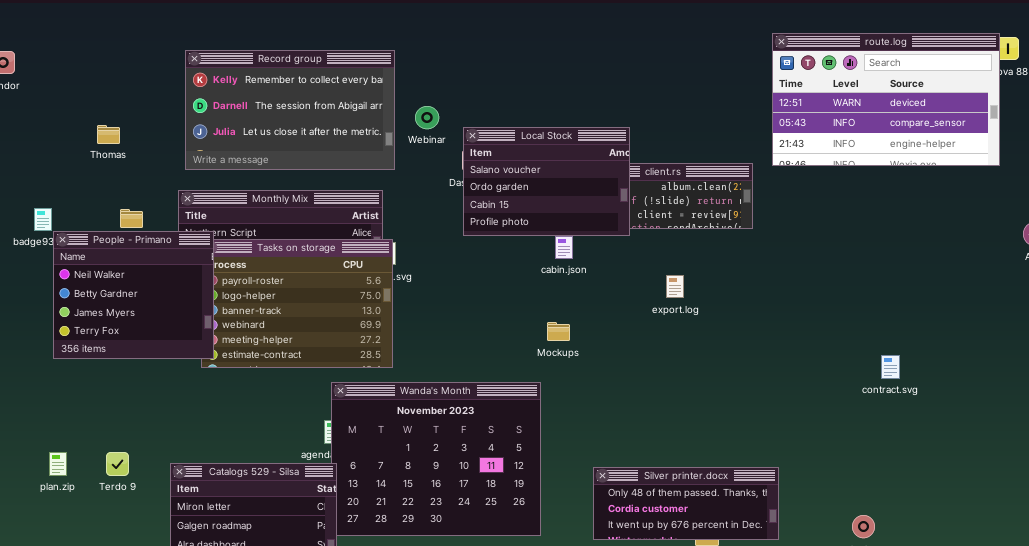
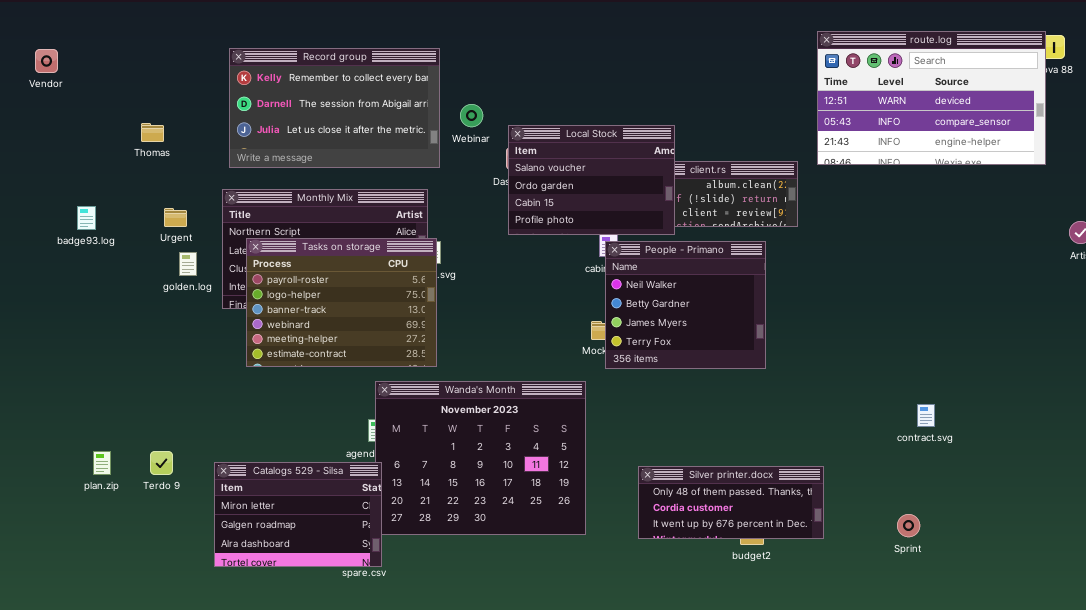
People - Primano: [53,231,214,359] -> [605,241,766,369], moved
contract.svg: [881,355,900,379] -> [917,404,935,427], moved

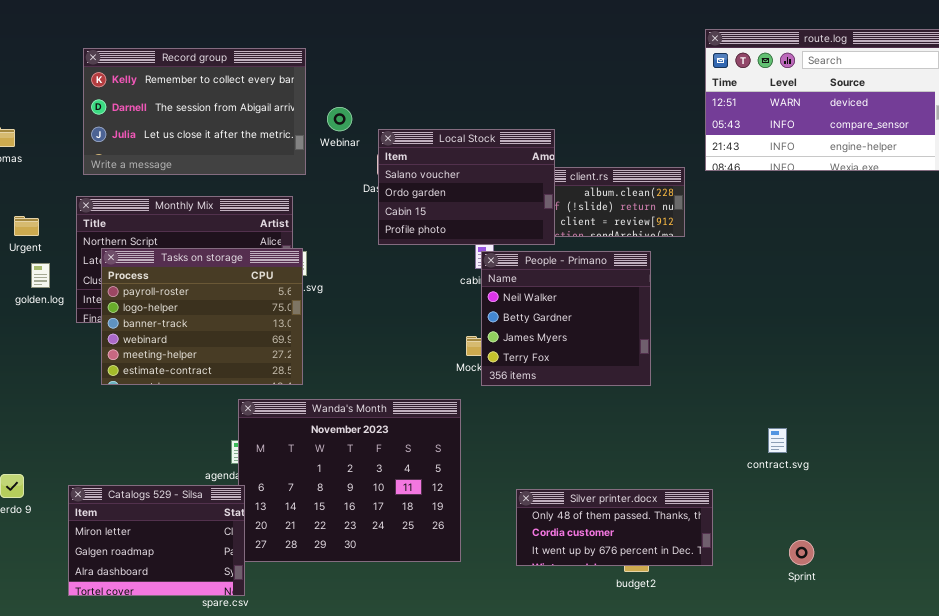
contract.svg: [917,404,935,427] -> [768,428,787,453], moved

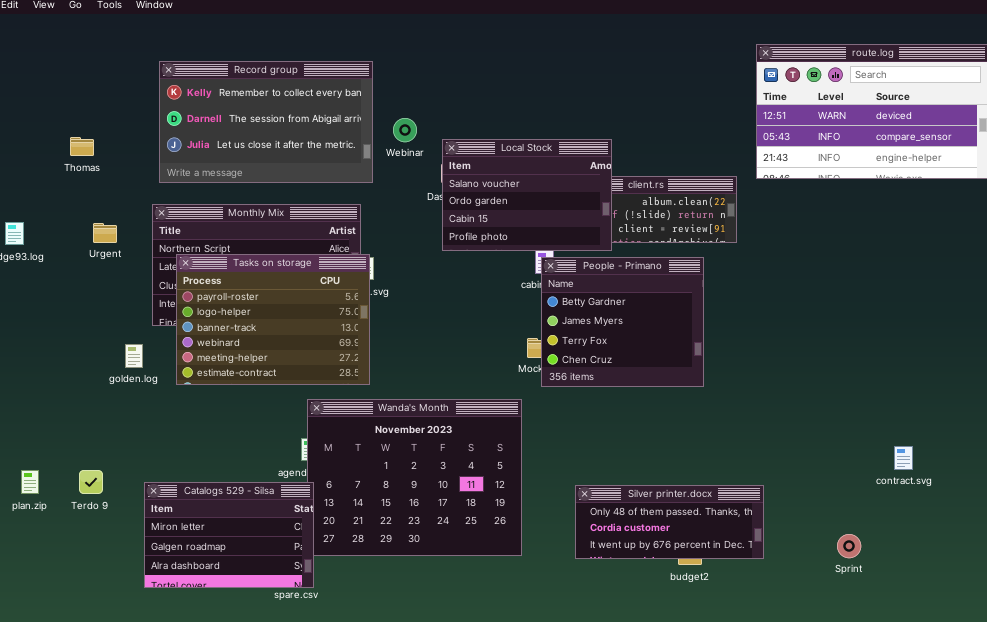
People - Primano: [481,251,651,386] -> [541,257,704,387], scrolled down 1 row
golden.log: [31,263,50,288] -> [125,344,143,368], moved
contract.svg: [768,428,787,453] -> [894,446,913,470], moved

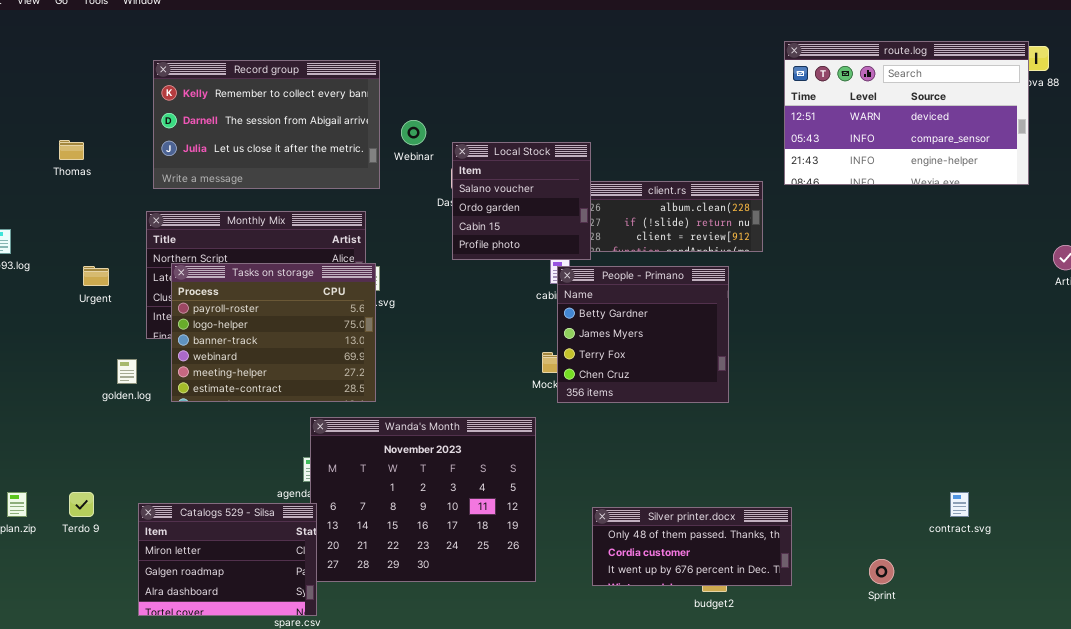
Local Stock: [442,139,612,251] -> [452,142,591,260], resized
Urgent: [93,223,117,243] -> [83,266,109,286], moved
contract.svg: [894,446,913,470] -> [950,492,969,517], moved

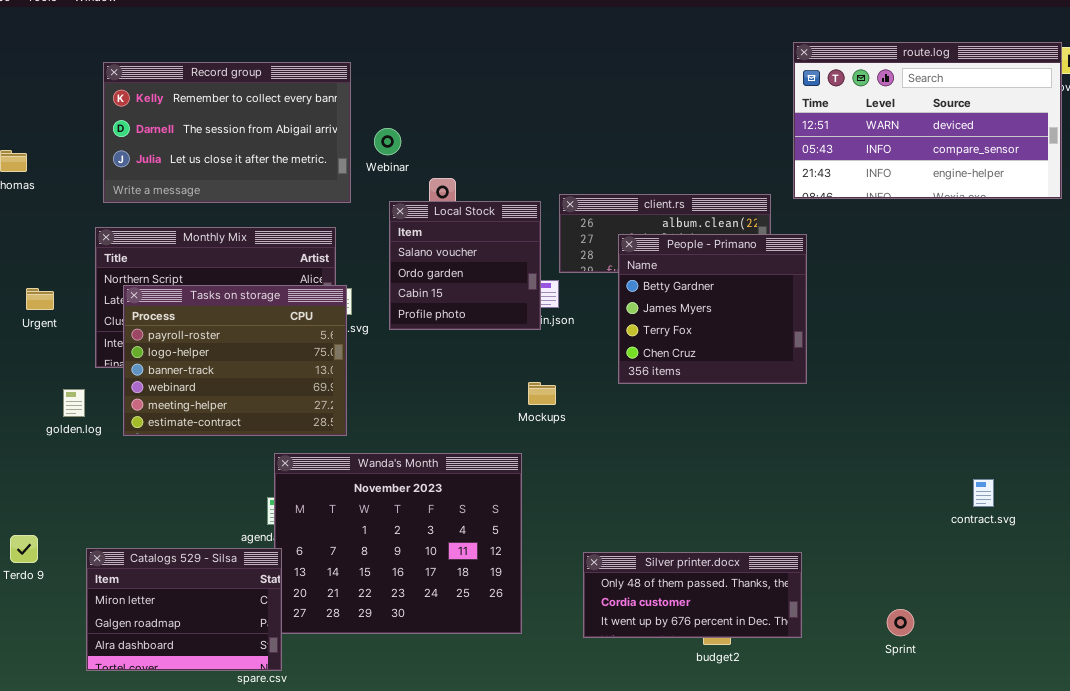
Local Stock: [452,142,591,260] -> [389,201,541,330], moved
People - Primano: [557,266,729,403] -> [618,234,807,384], moved
contract.svg: [950,492,969,517] -> [973,479,994,507], moved

